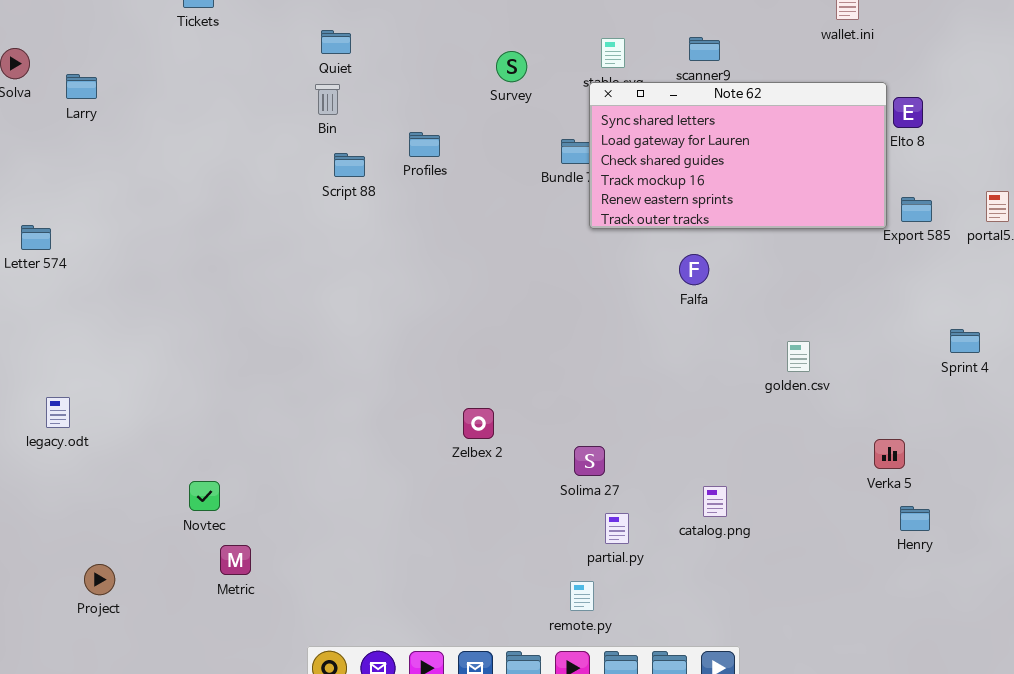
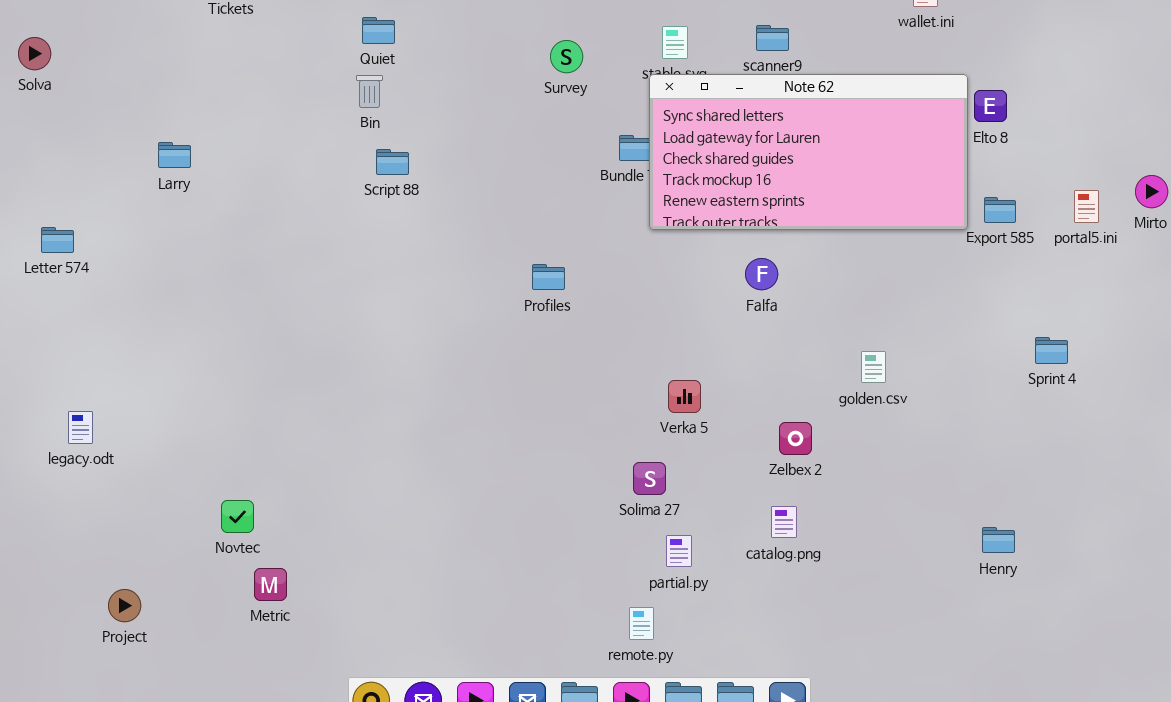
Larry: [66,74,97,99] -> [158,142,191,168], moved
Profiles: [409,132,440,157] -> [532,264,565,290], moved
Zelbex 2: [463,408,494,439] -> [779,422,812,455], moved
Verka 5: [874,439,905,469] -> [668,380,701,413], moved

